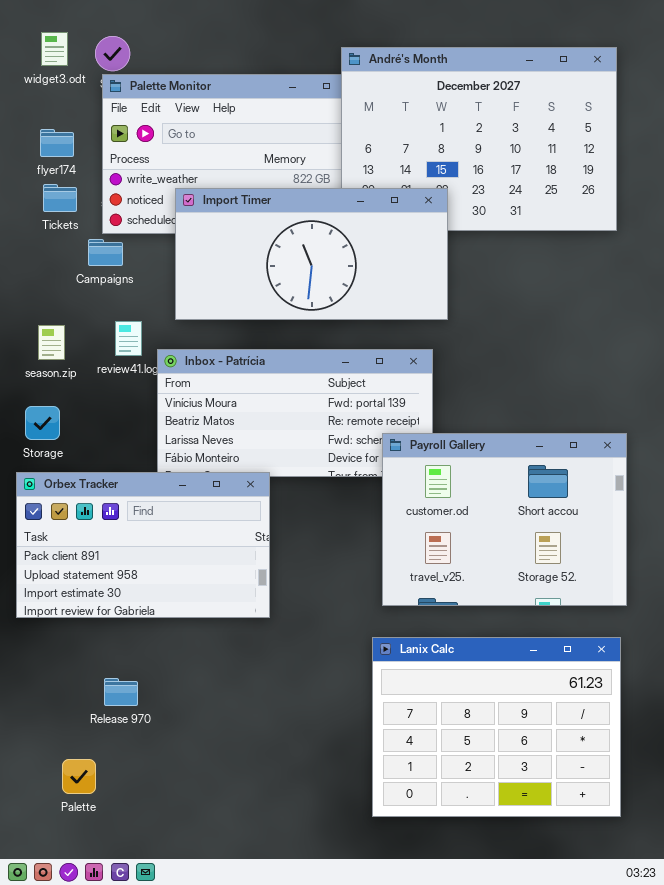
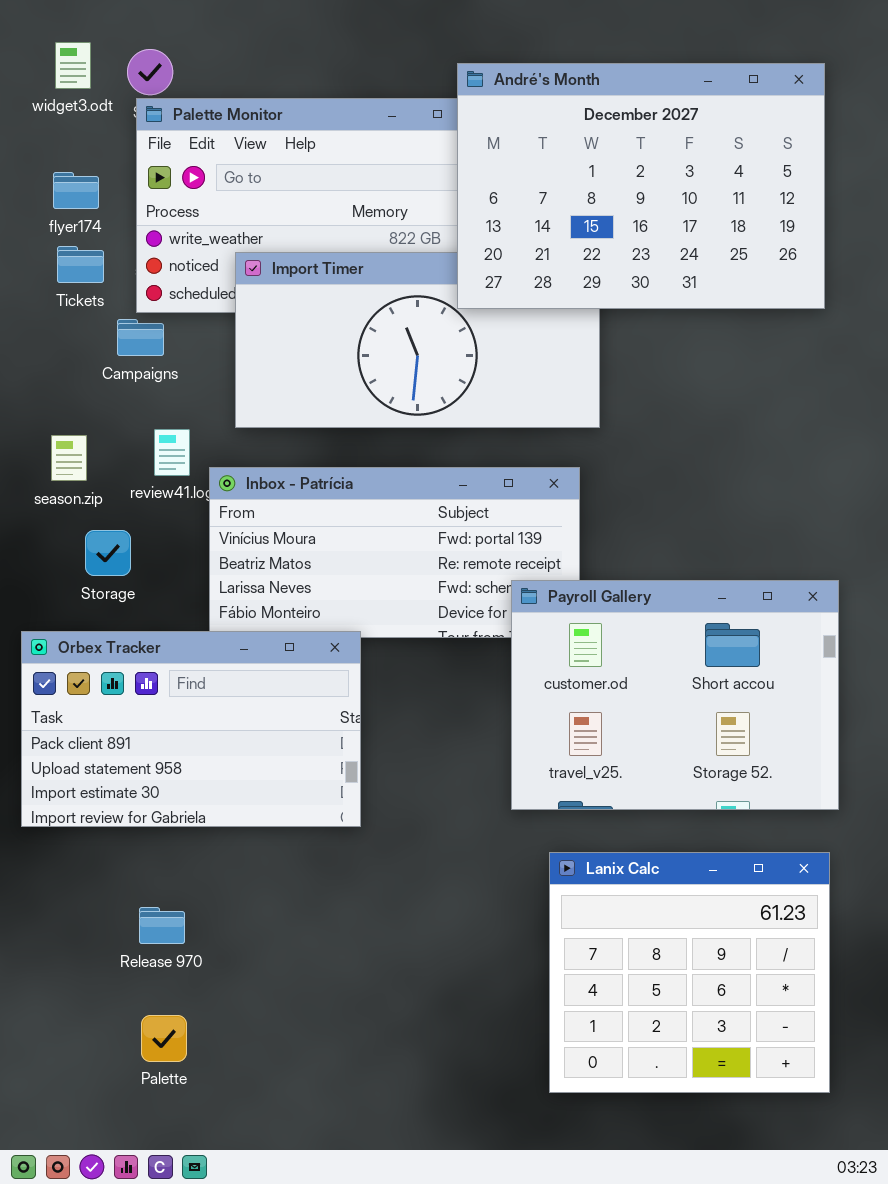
André's Month: [341,47,617,231] -> [457,63,825,309], raised
Storage: [25,406,60,440] -> [85,530,131,576], moved
Lanix Calc: [372,637,621,817] -> [549,852,830,1093], resized
Palette: [62,759,96,794] -> [141,1015,187,1062], moved

